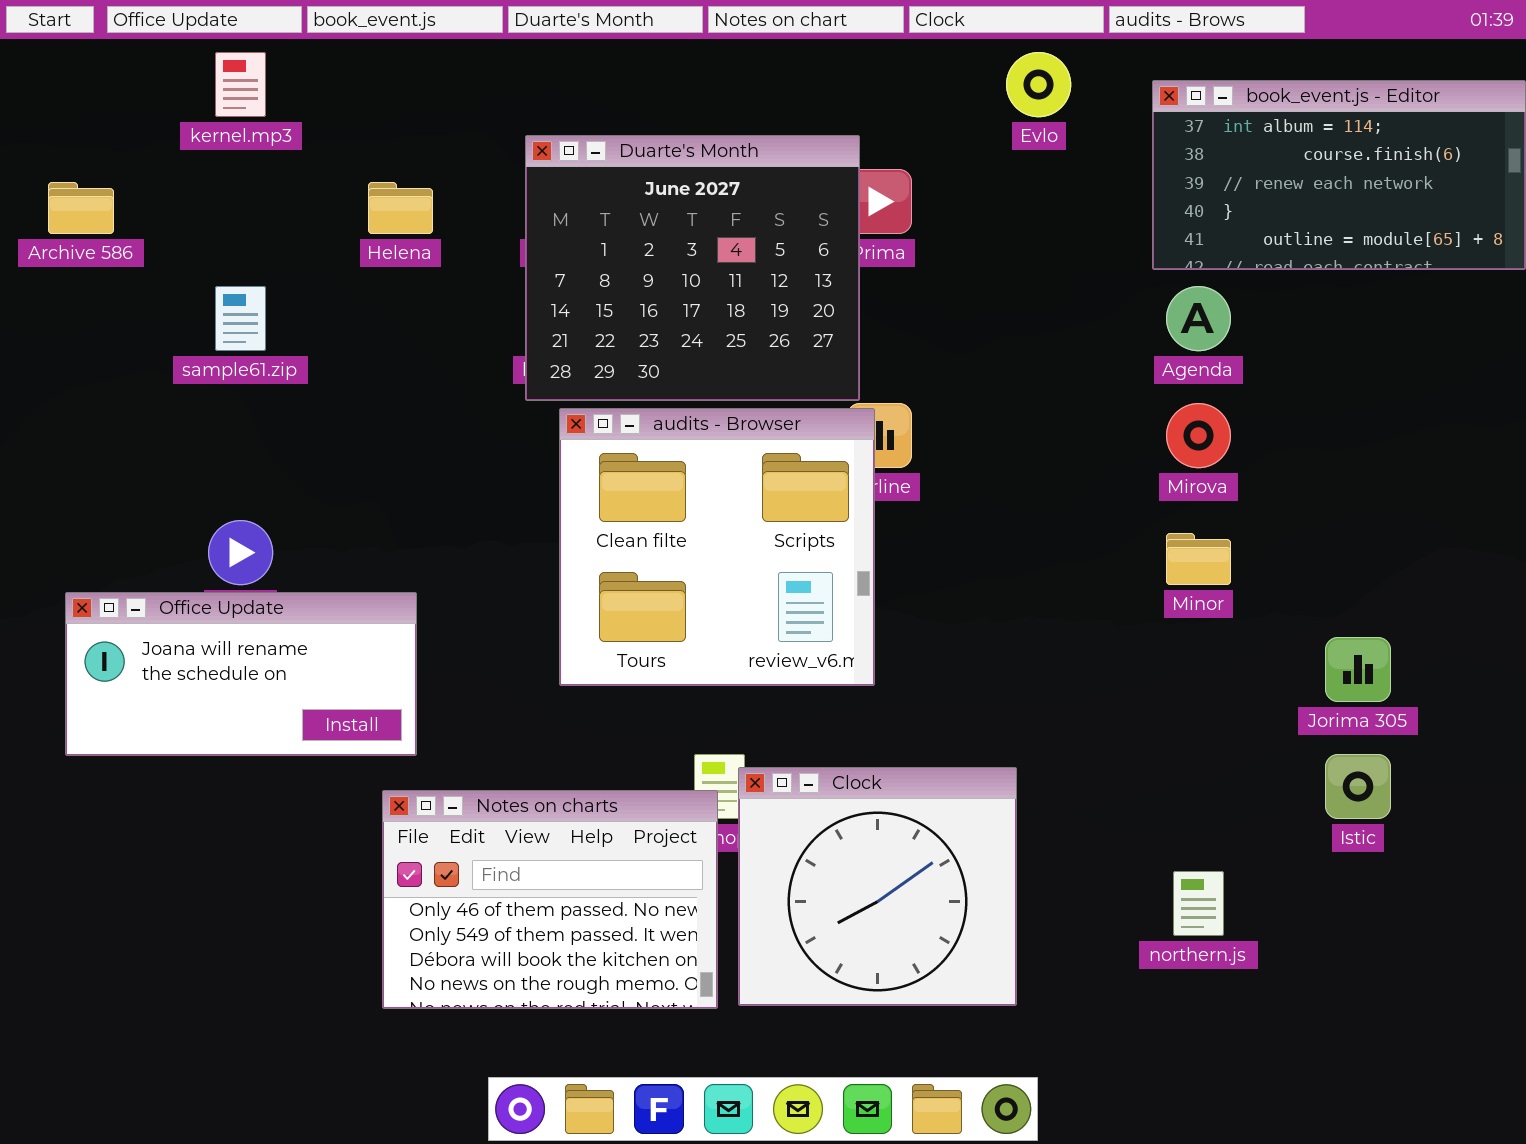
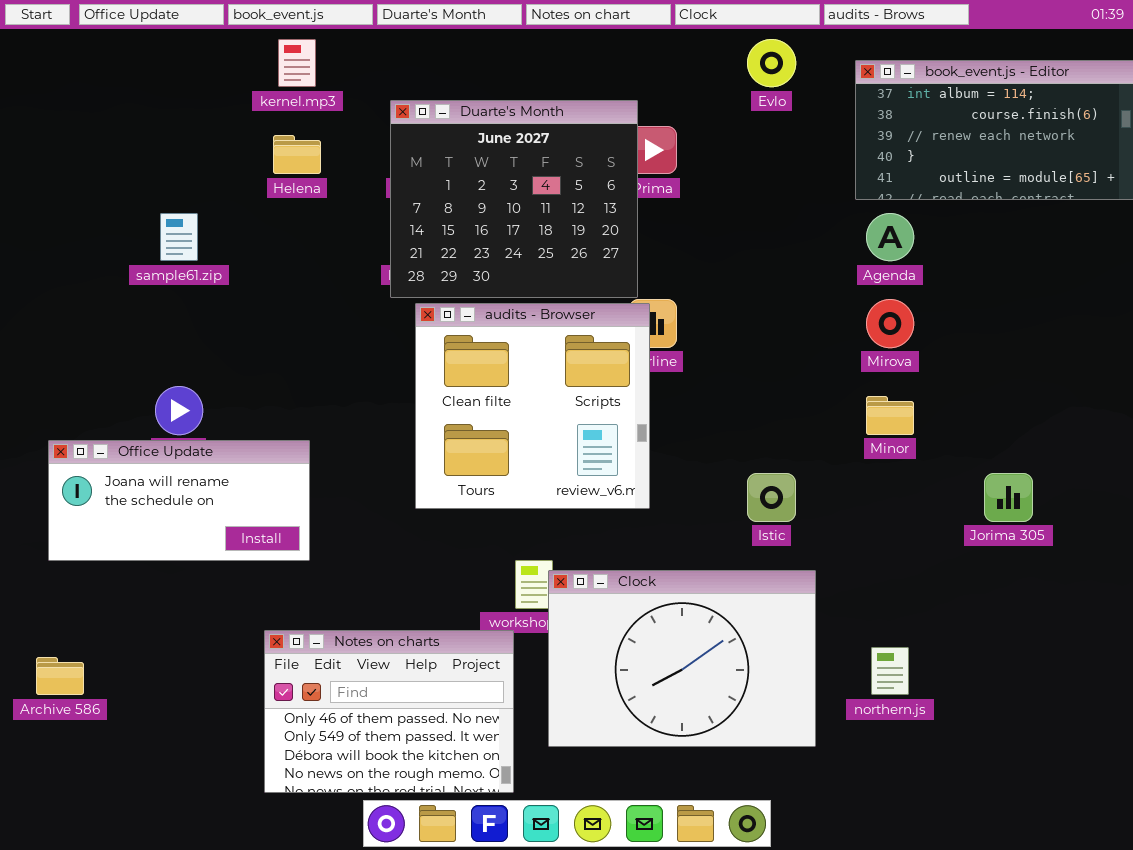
kernel.mp3: [215,52,266,117] -> [278,39,316,87], moved
Archive 586: [48,182,114,234] -> [36,657,84,695], moved
Istic: [1325,754,1391,819] -> [747,473,796,522], moved
Clock: [738,767,1017,1006] -> [548,570,816,747], resized
Notes on charts: [382,790,718,1009] -> [264,630,514,793], moved

